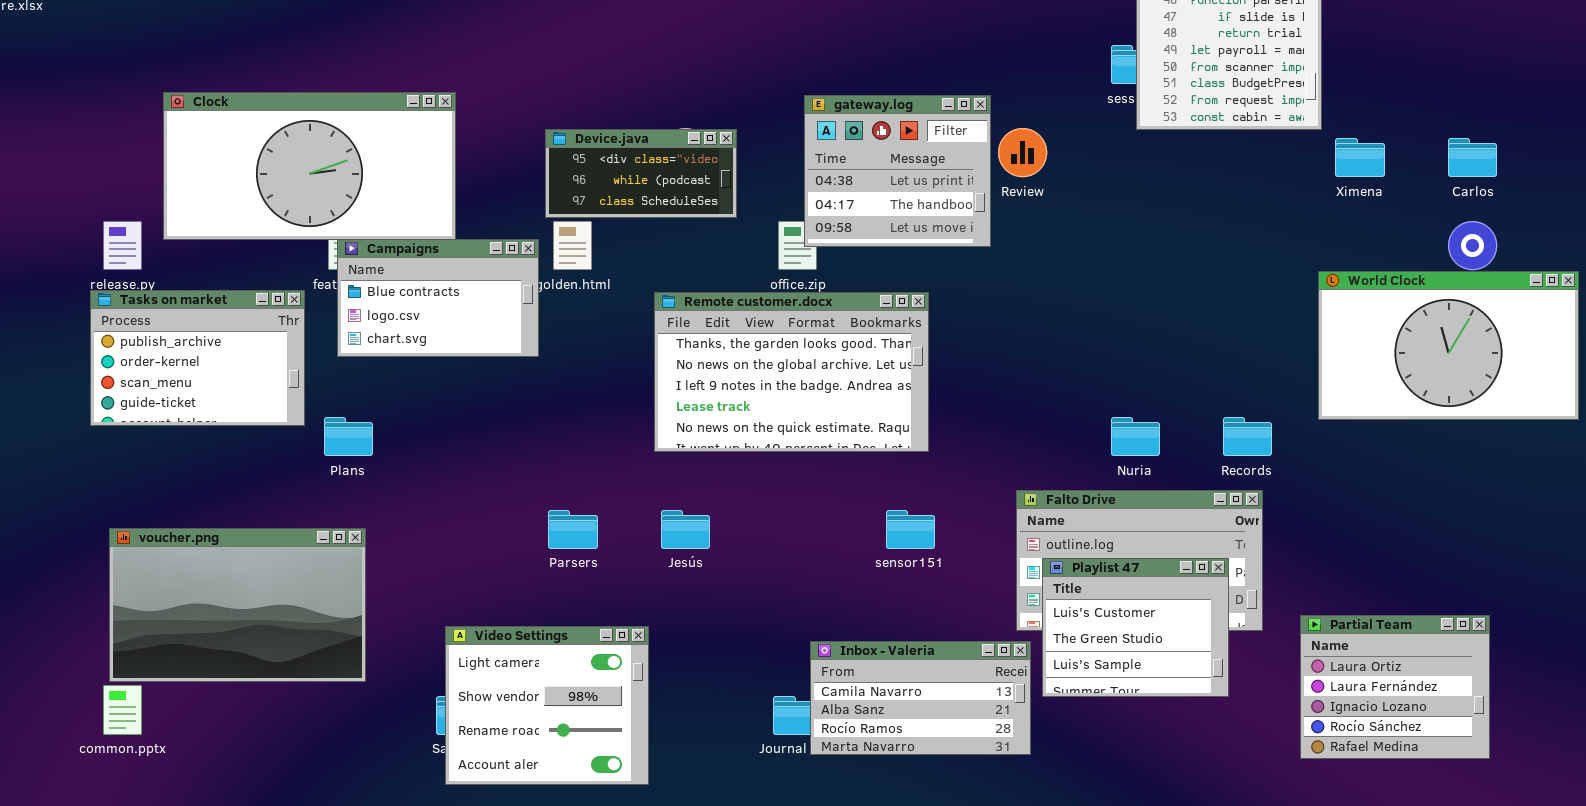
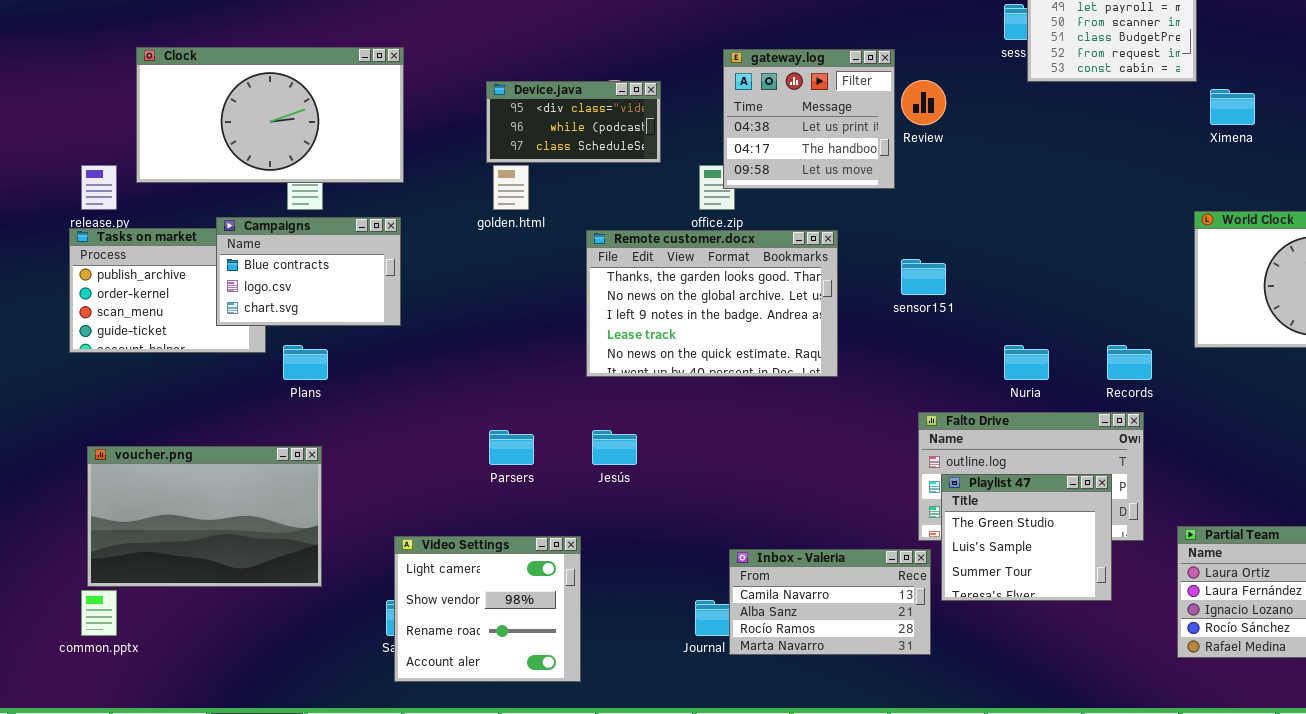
Campaigns: [337,239,539,357] -> [216,217,401,326], moved
sensor151: [886,510,935,549] -> [901,259,946,295], moved
Playlist 47: [1042,558,1229,697] -> [941,474,1112,601], scrolled down 1 row

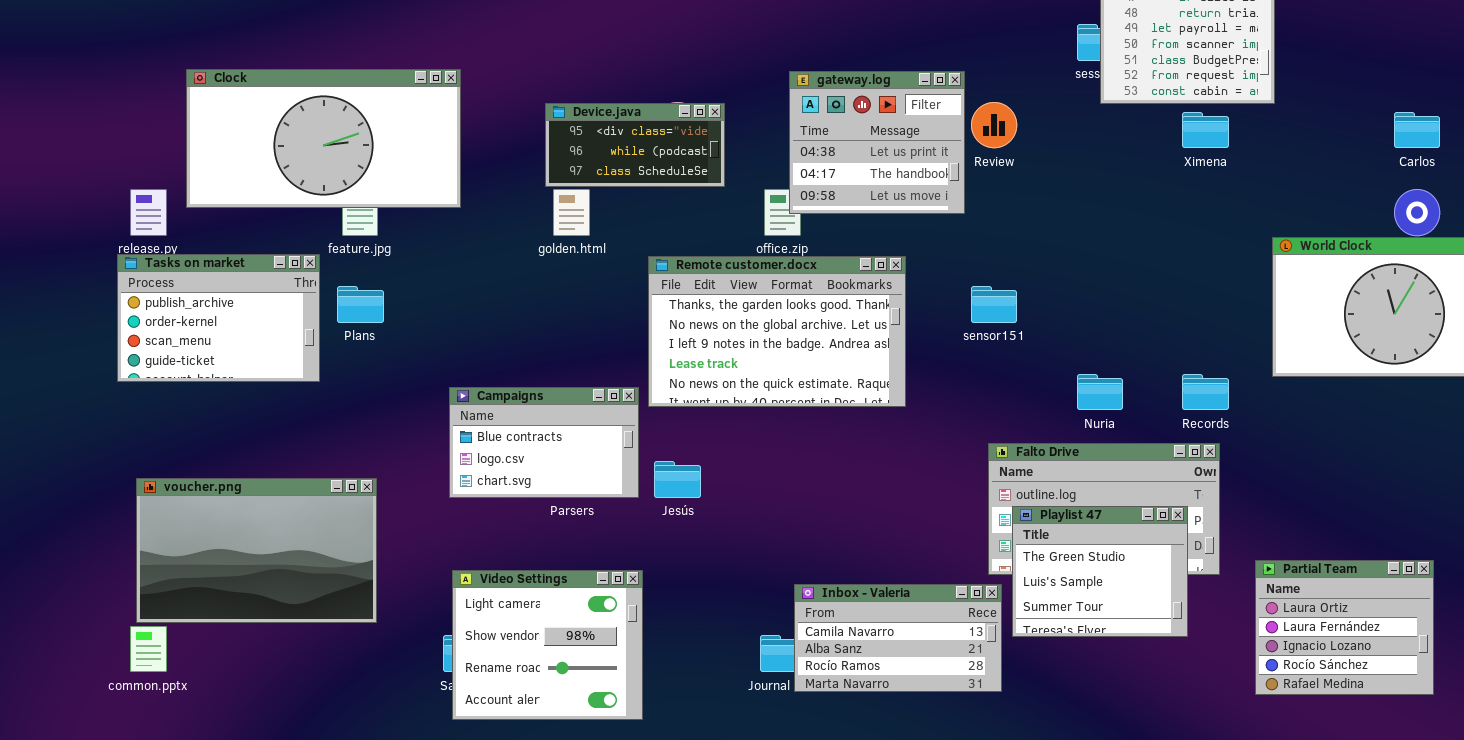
Ximena: [1210,89,1255,125] -> [1182,112,1229,148], moved
Campaigns: [216,217,401,326] -> [449,387,639,498], moved
Plans: [283,345,328,380] -> [337,286,384,323], moved

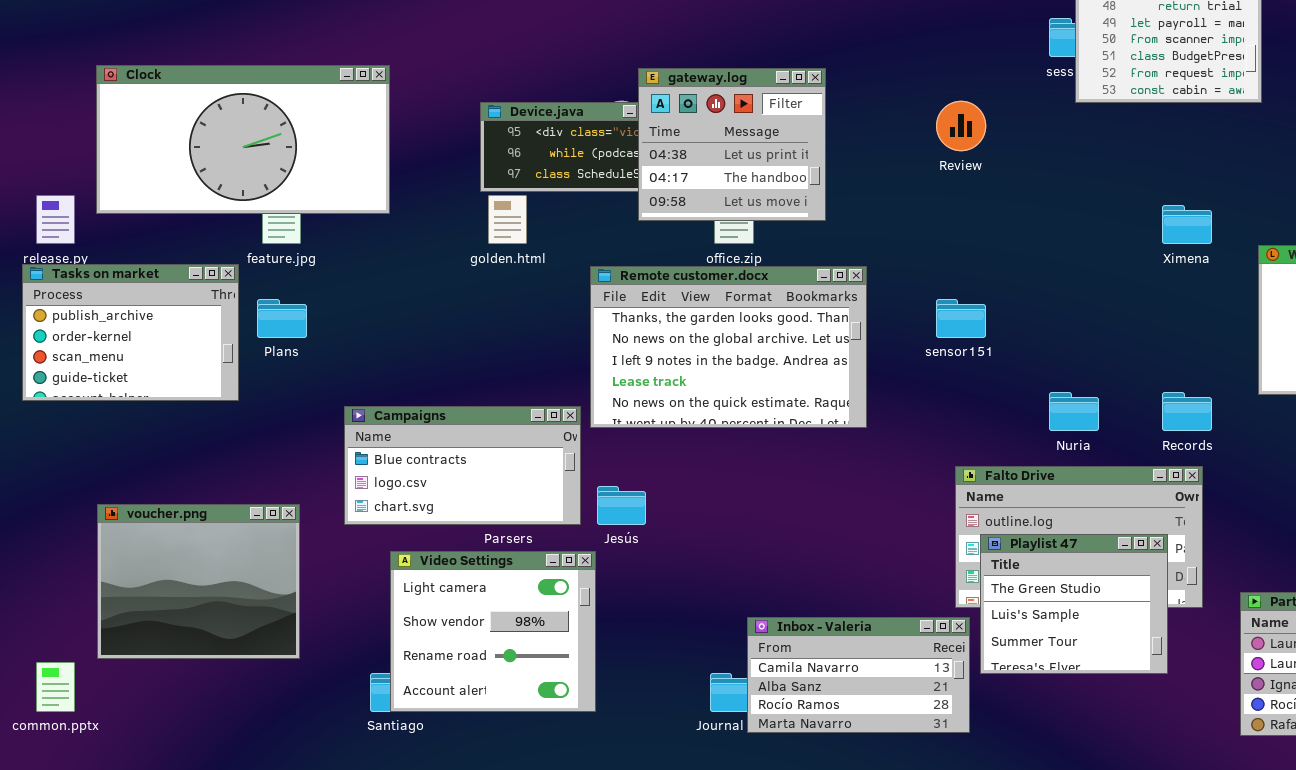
gateway.log: [789,71,965,214] -> [638,68,826,221], moved
Ximena: [1182,112,1229,148] -> [1162,205,1212,244], moved
Campaigns: [449,387,639,498] -> [344,406,581,525], resized
voucher.png: [136,478,377,623] -> [97,504,300,659], resized
Video Settings: [452,570,643,720] -> [390,551,596,712], moved

